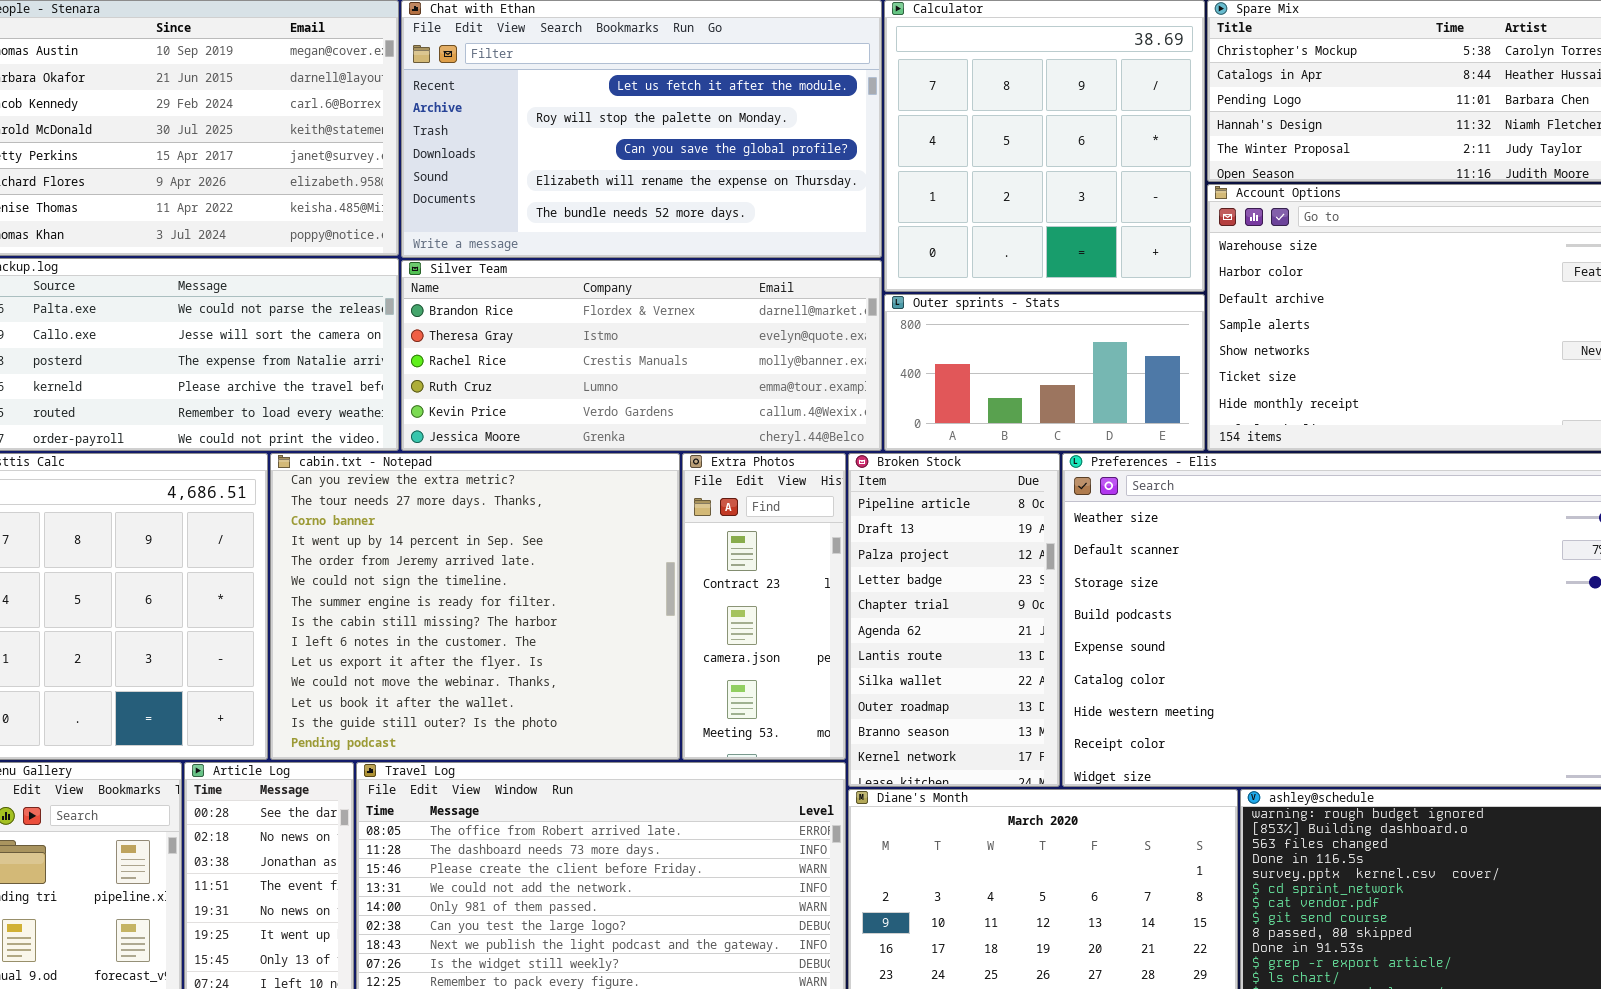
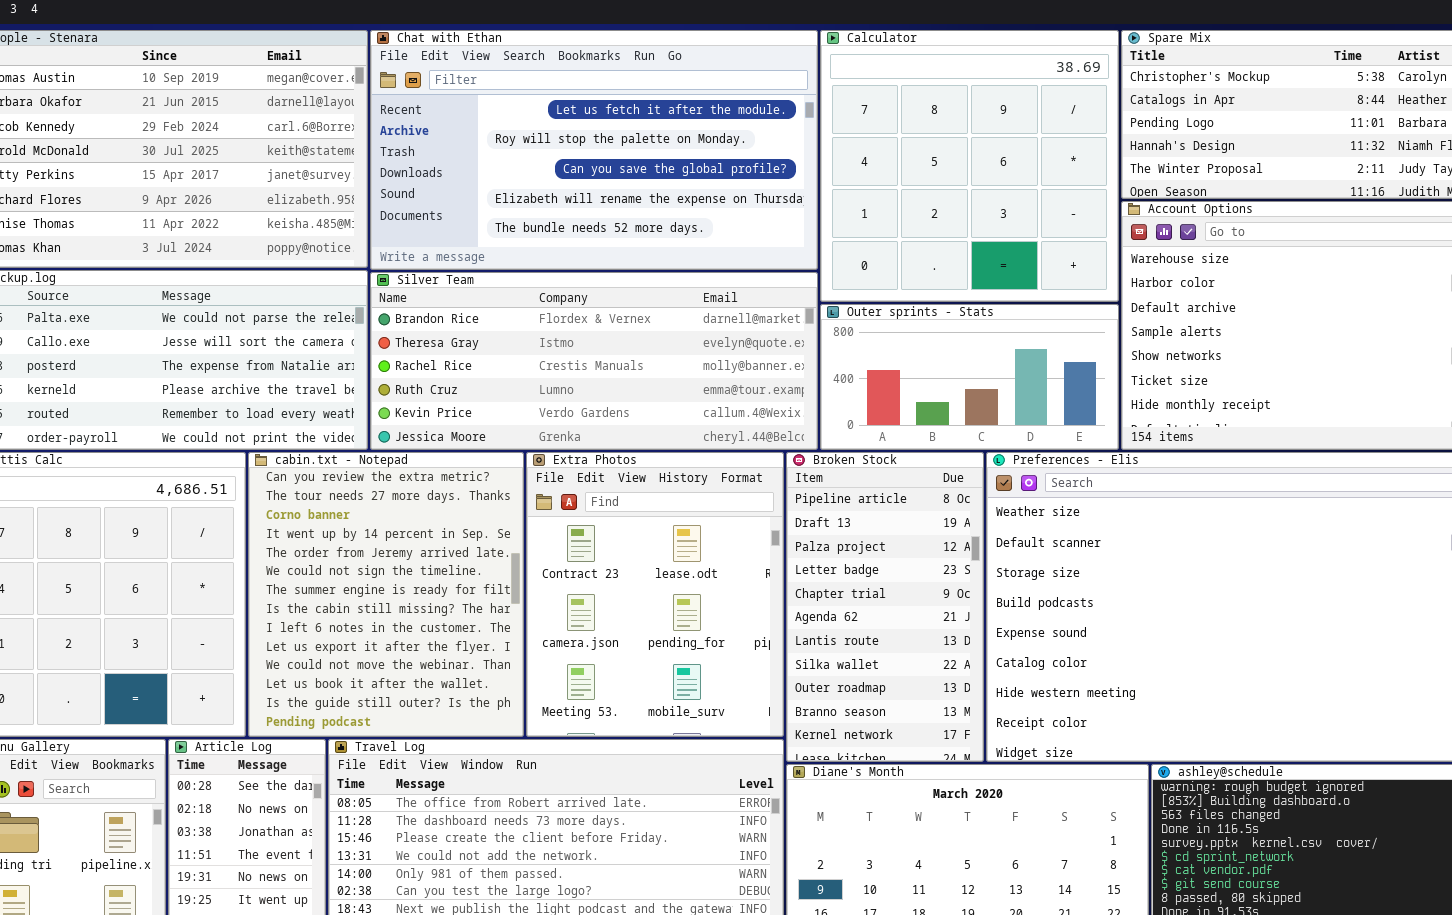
cabin.txt - Notepad: [270,453,680,760] -> [248,452,524,737], resized
Extra Photos: [682,453,846,760] -> [526,452,784,737], resized

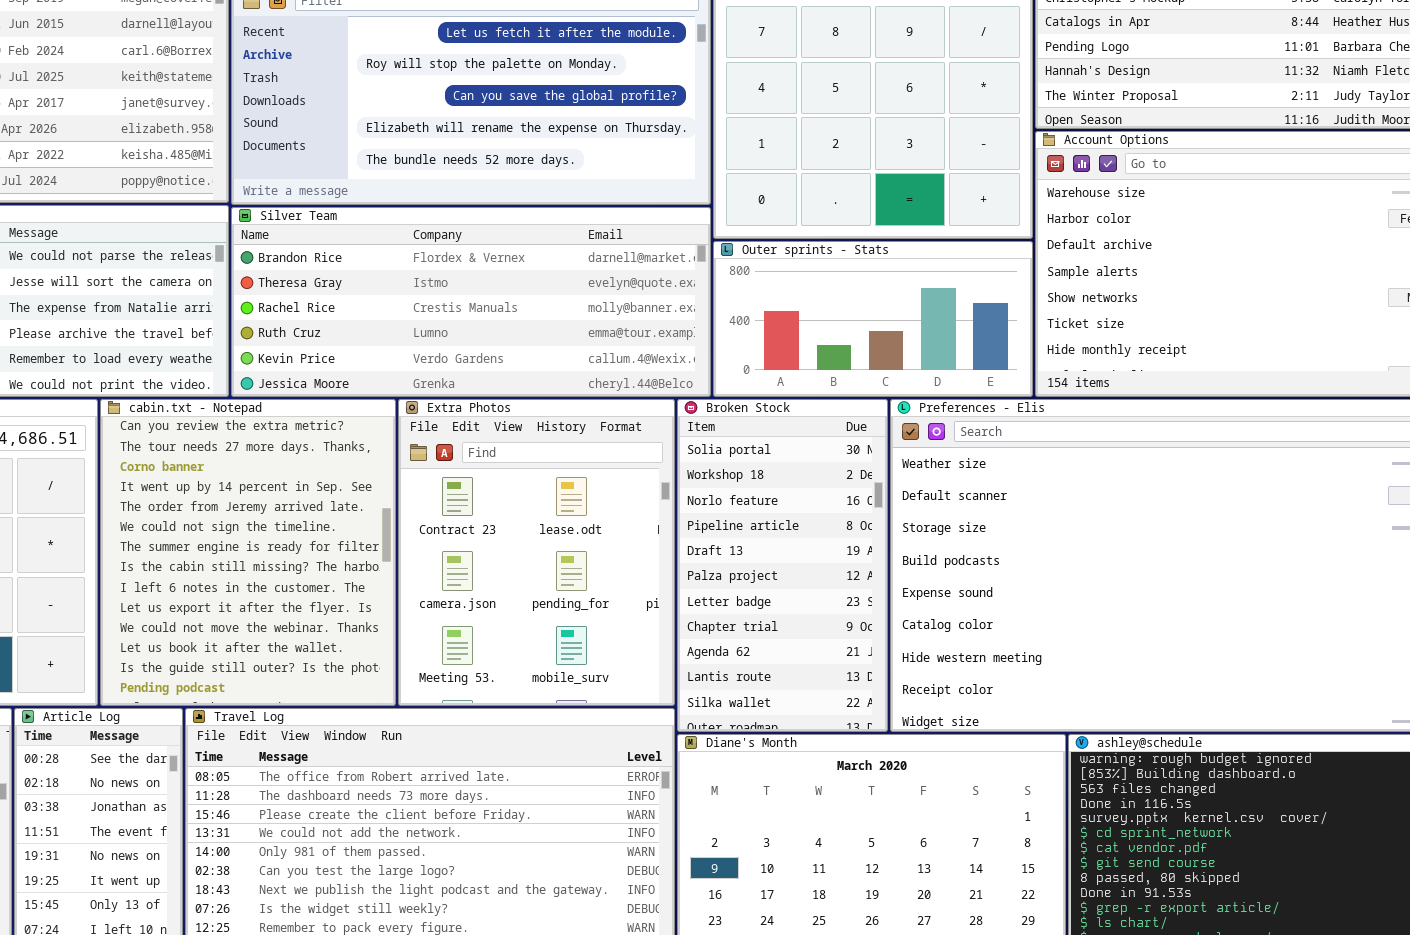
Broken Stock: [786,452,984,762] -> [677,399,888,732], scrolled up 3 rows

